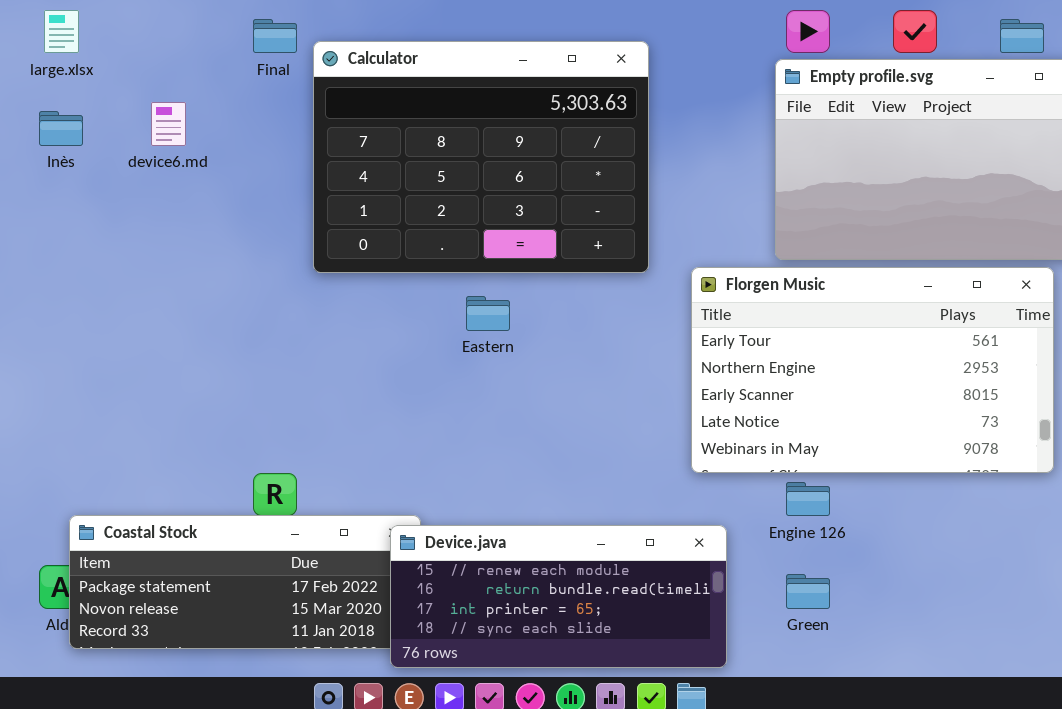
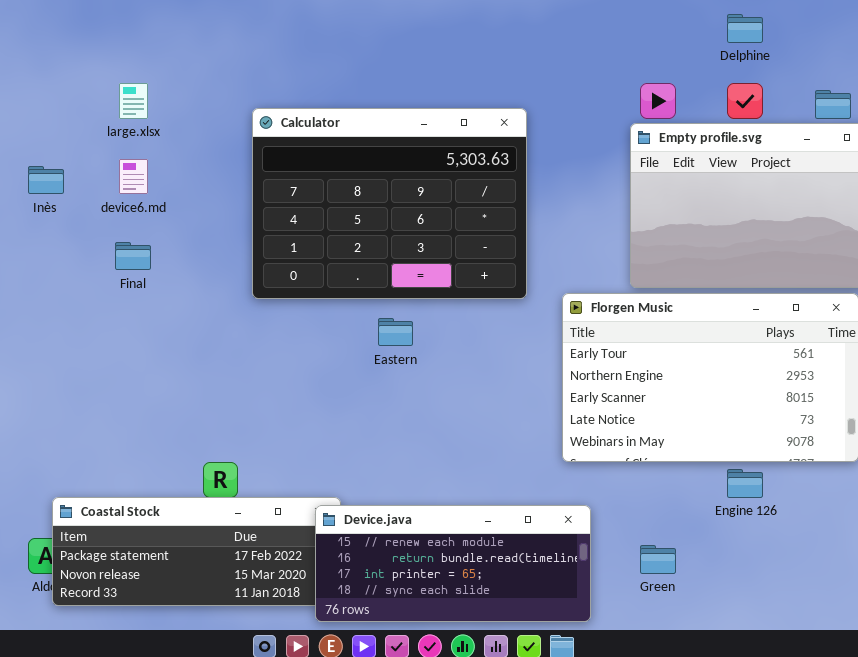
large.xlsx: [44,10,79,53] -> [119,83,148,119], moved
Final: [253,19,297,53] -> [115,242,151,270], moved
Engine 126: [786,482,830,516] -> [727,469,763,498], moved

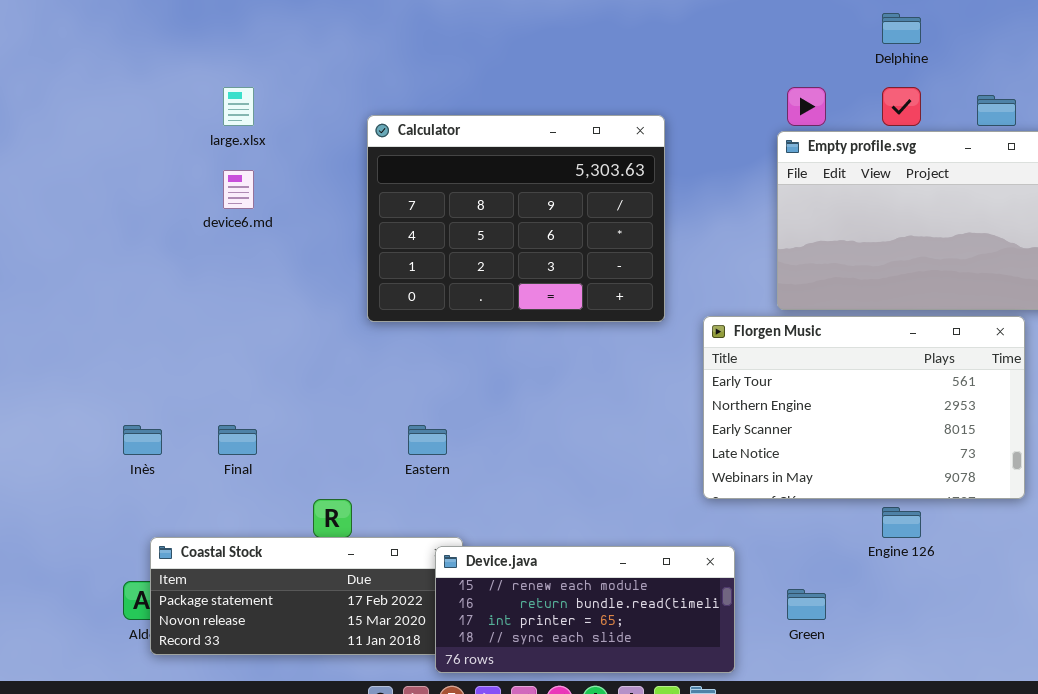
Inès: [28,166,64,194] -> [123,425,162,455], moved
Final: [115,242,151,270] -> [218,425,257,455], moved
Eastern: [378,318,413,346] -> [408,425,447,455], moved

